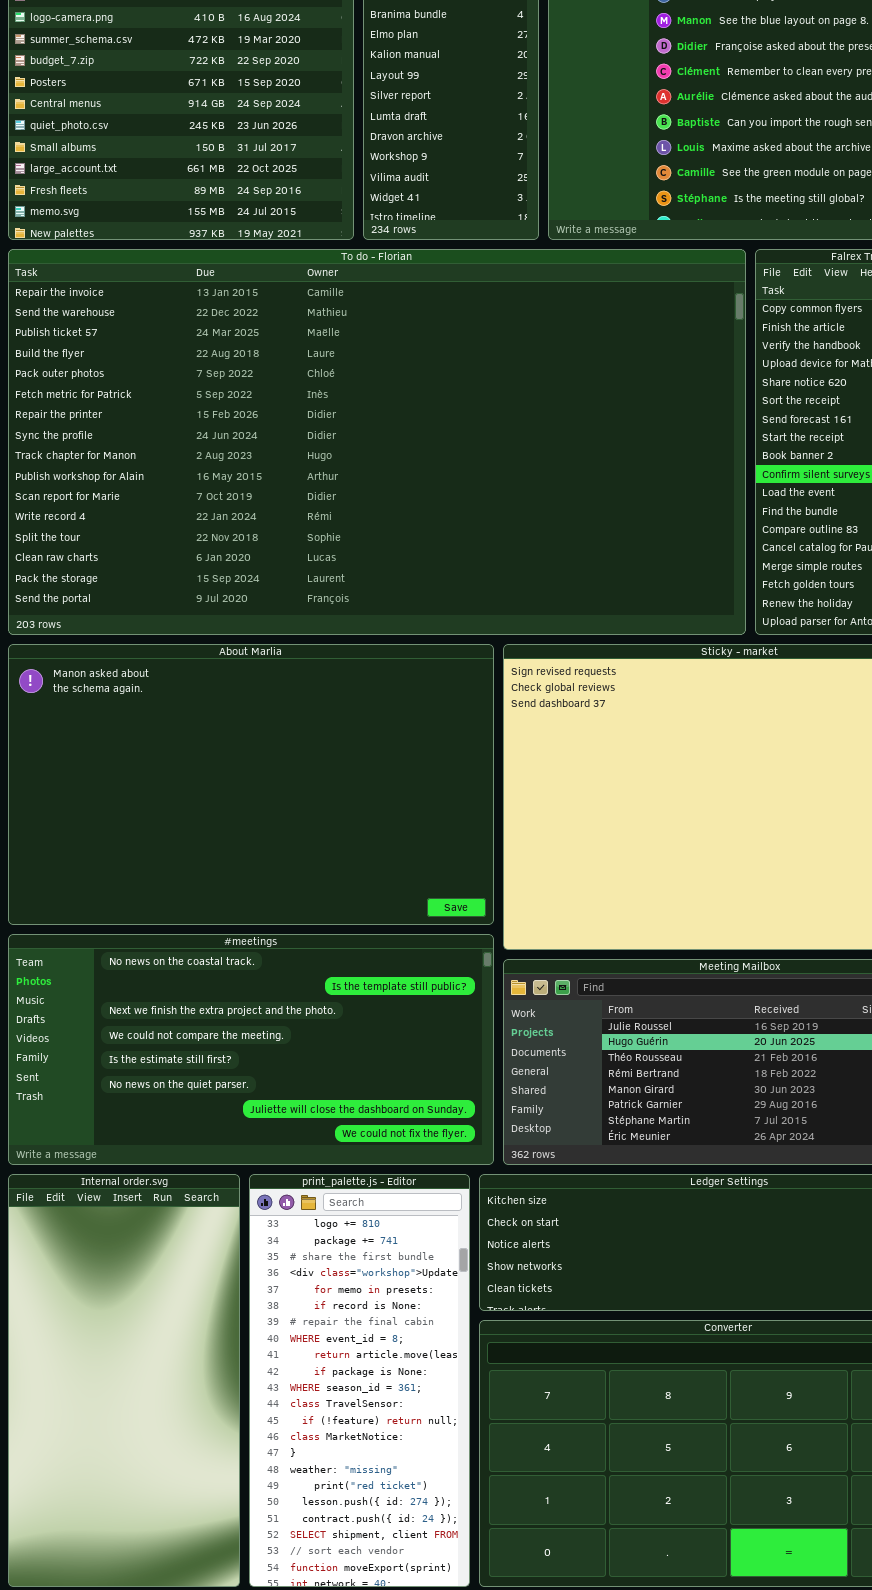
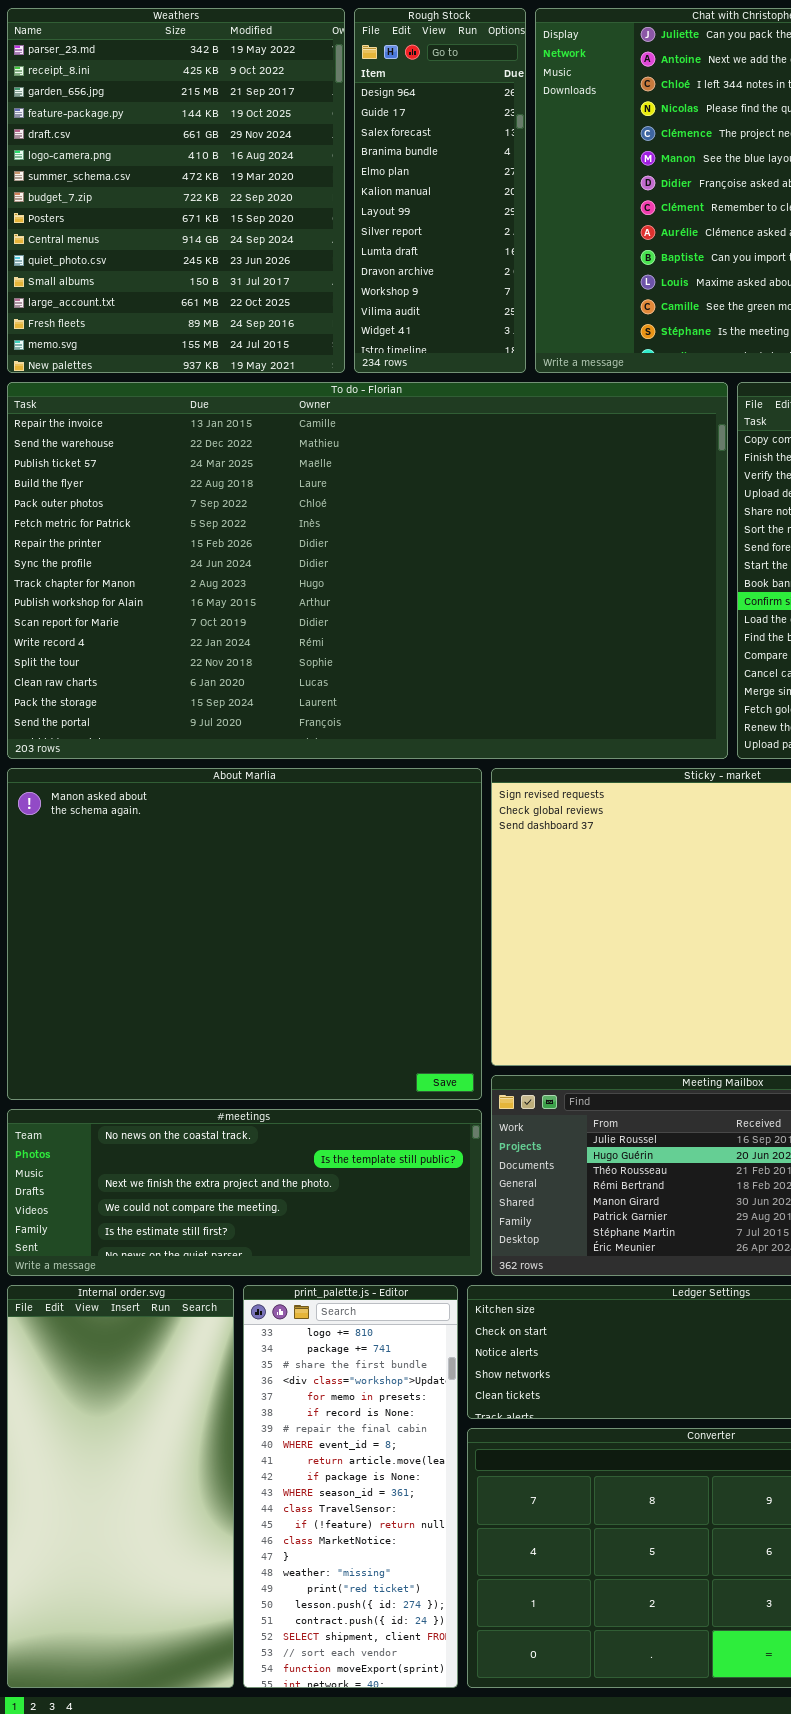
About Marlia: [8,644,494,925] -> [7,768,482,1100], resized
#meetings: [8,934,494,1165] -> [7,1109,482,1276], resized

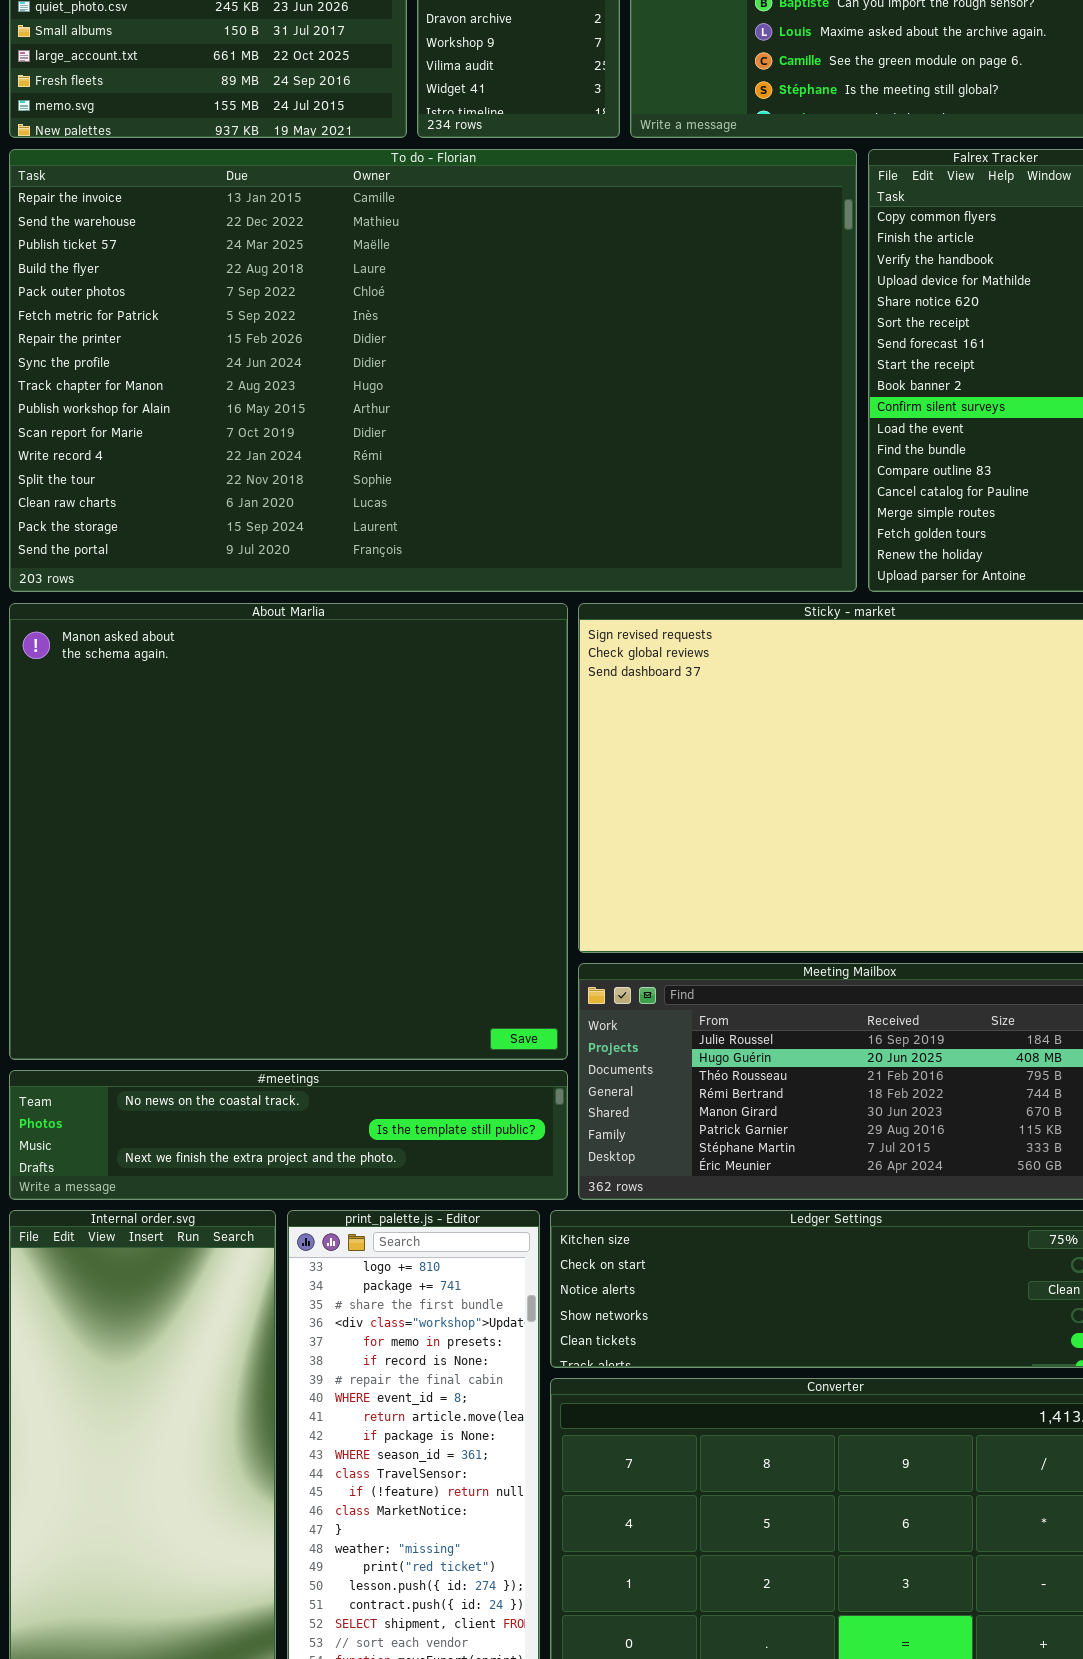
About Marlia: [7,768,482,1100] -> [9,603,568,1060], resized
#meetings: [7,1109,482,1276] -> [9,1070,568,1200], resized

